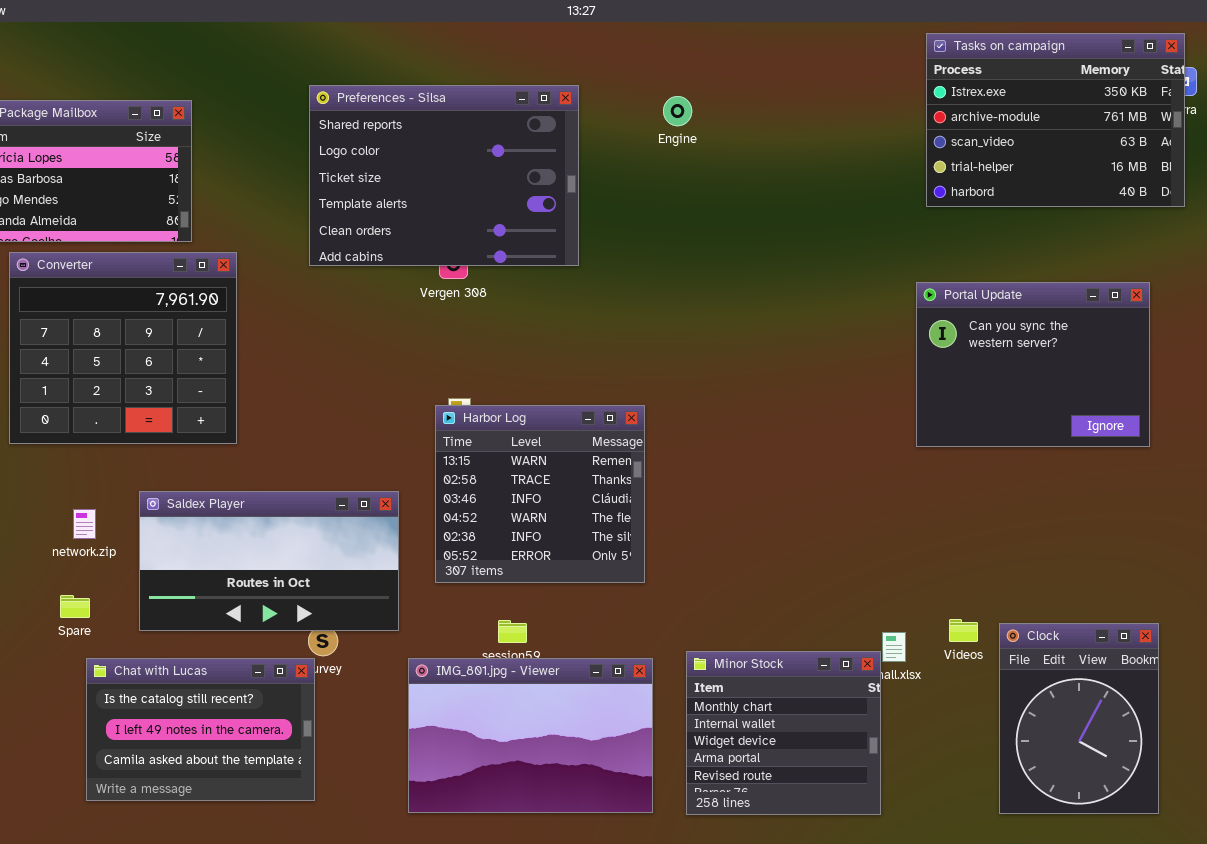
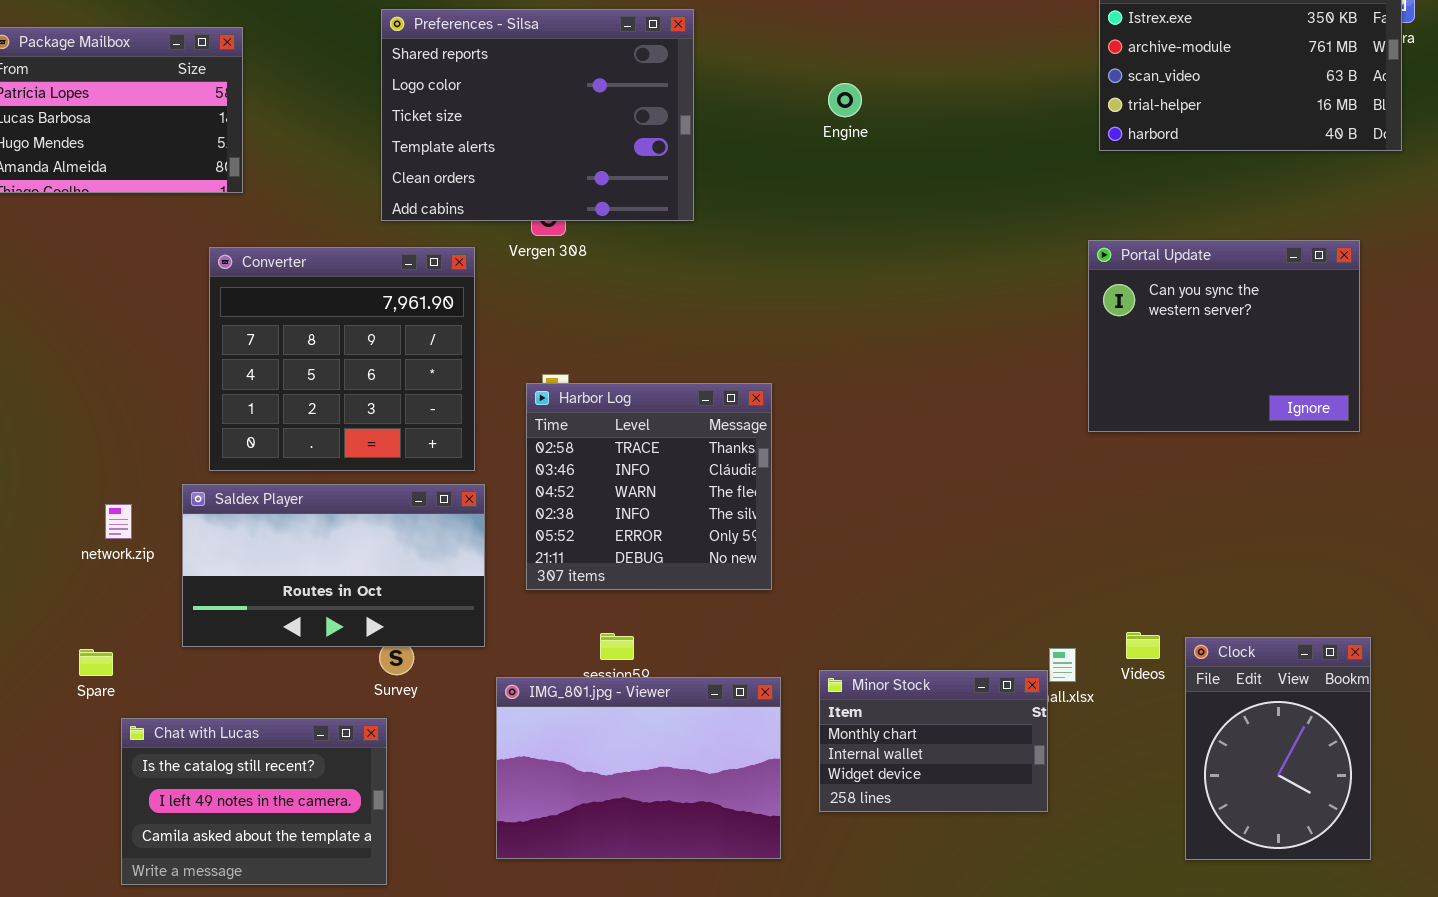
Engine: [663,96,692,126] -> [828,83,862,117], moved
Converter: [9,252,237,444] -> [209,247,475,471], moved
Harbor Log: [435,405,645,583] -> [526,383,772,590], scrolled down 1 row
Spare: [60,595,90,618] -> [79,649,113,676], moved
Minor Stock: [686,651,881,815] -> [819,670,1048,812], resized
Chat with Lucas: [86,658,315,801] -> [121,718,387,885], moved

